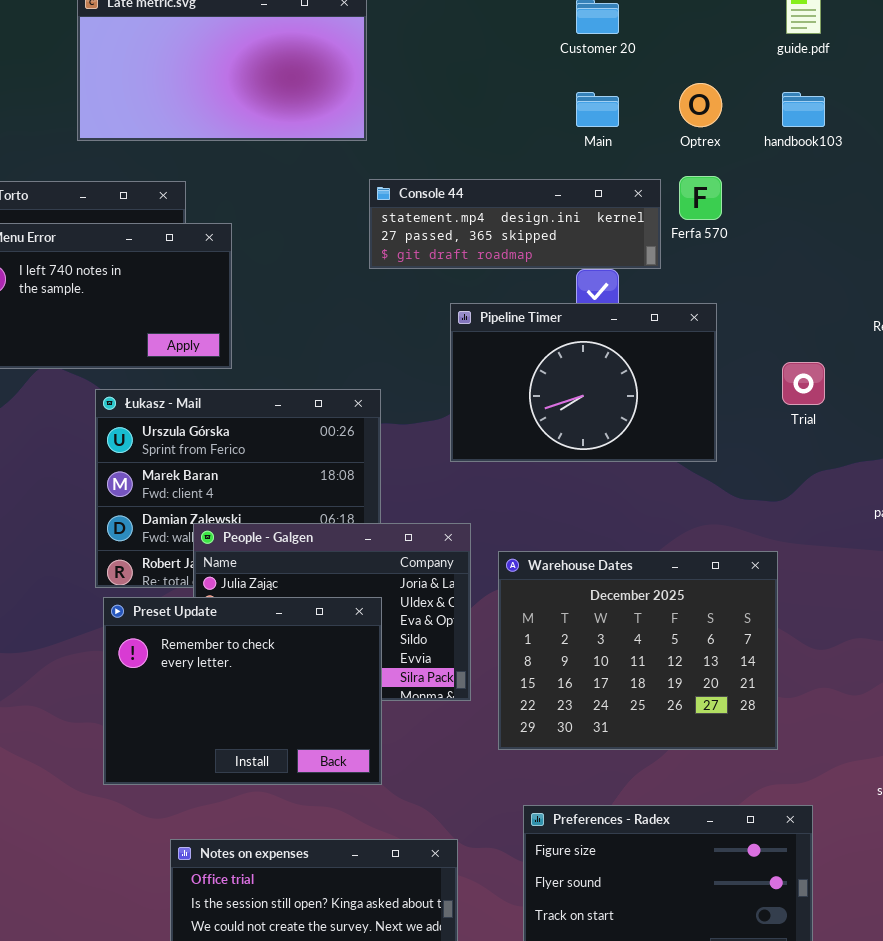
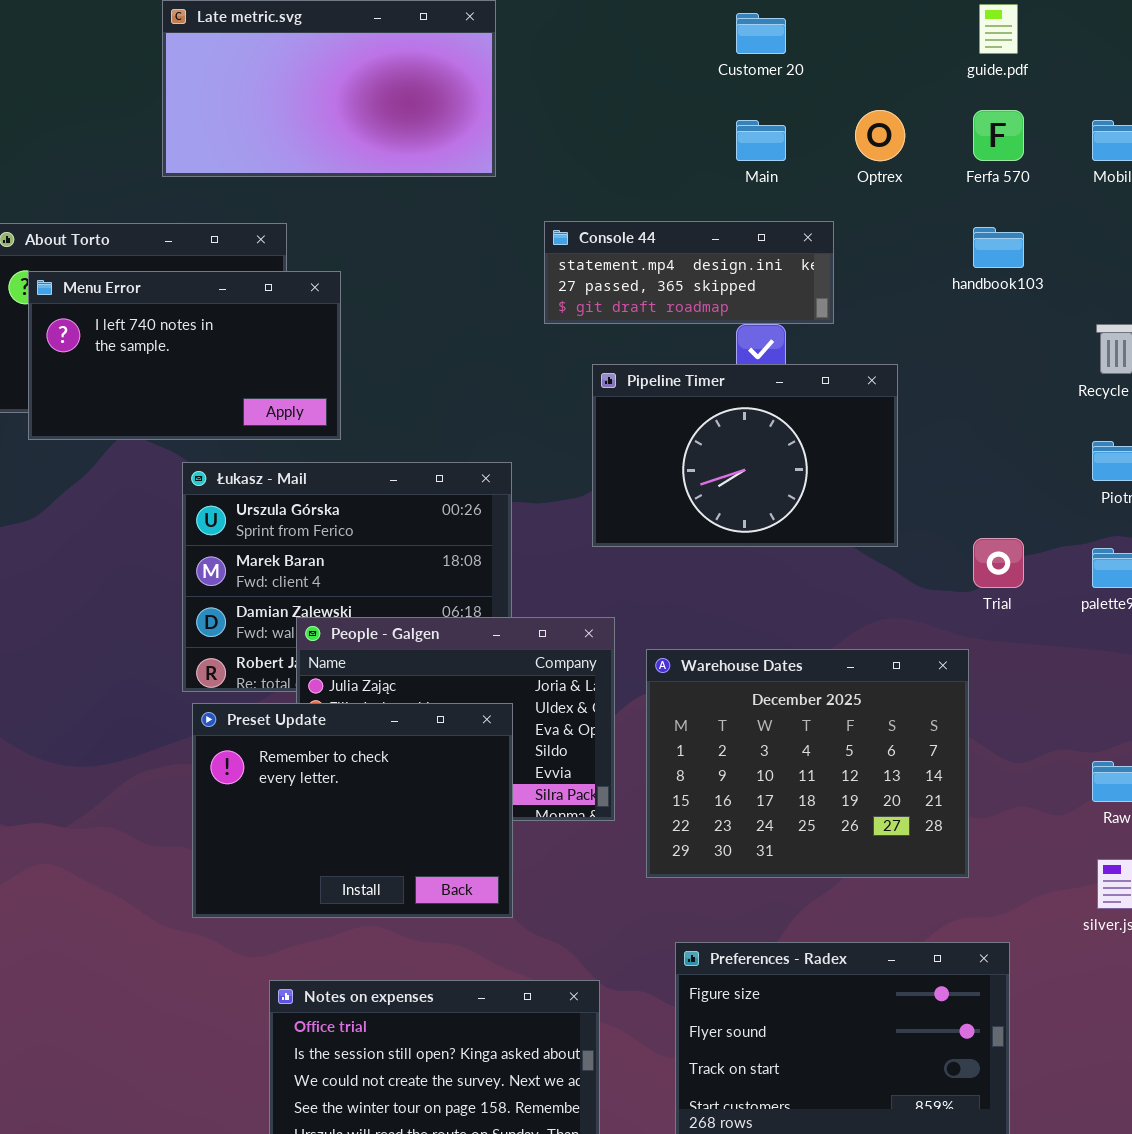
handbook103: [782,92,825,127] -> [973,227,1024,268], moved
Ferfa 570: [679,176,722,220] -> [973,110,1024,161], moved
Console 44: [369,179,661,269] -> [544,221,834,324], resized
Trial: [782,362,825,405] -> [973,538,1024,588], moved

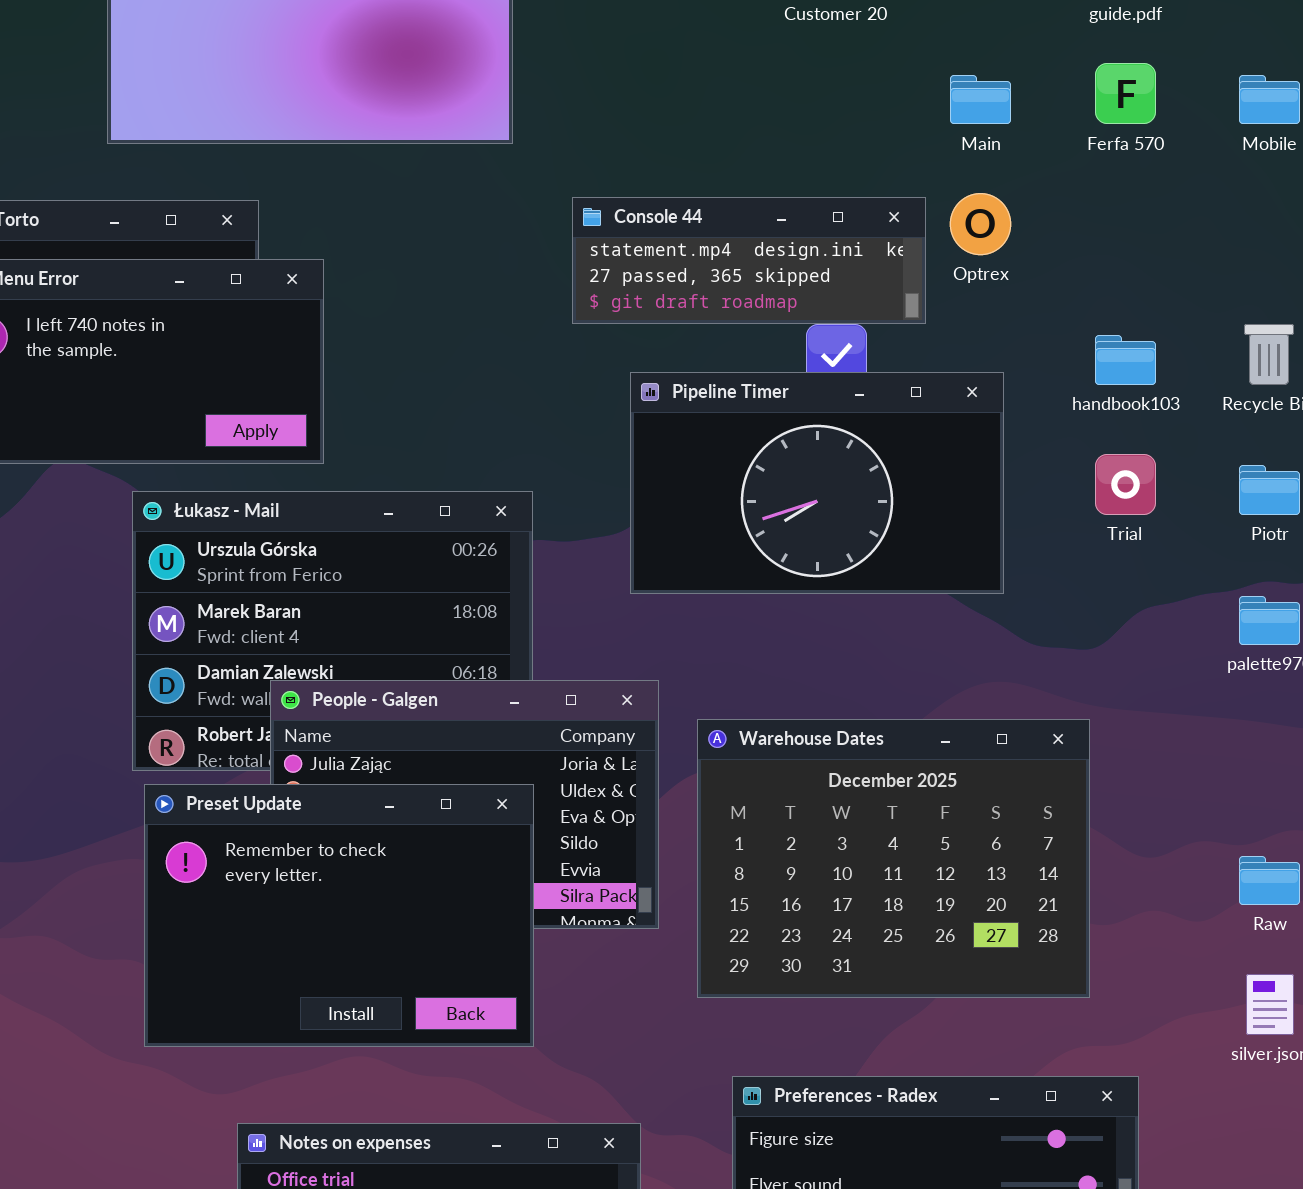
Optrex: [855,110,905,161] -> [950,193,1011,255], moved
Main: [736,120,786,161] -> [950,75,1011,124], moved
handbook103: [973,227,1024,268] -> [1095,335,1156,385], moved
Trial: [973,538,1024,588] -> [1095,454,1156,515], moved

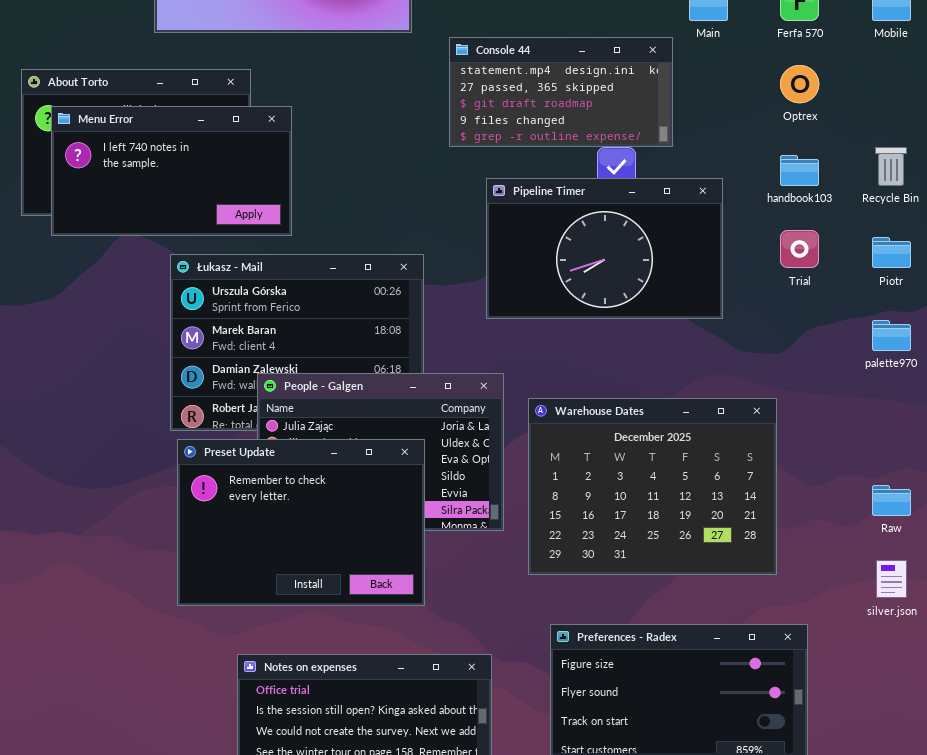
Optrex: [950,193,1011,255] -> [780,65,819,103], moved
Console 44: [572,197,926,324] -> [449,37,673,147], resized

